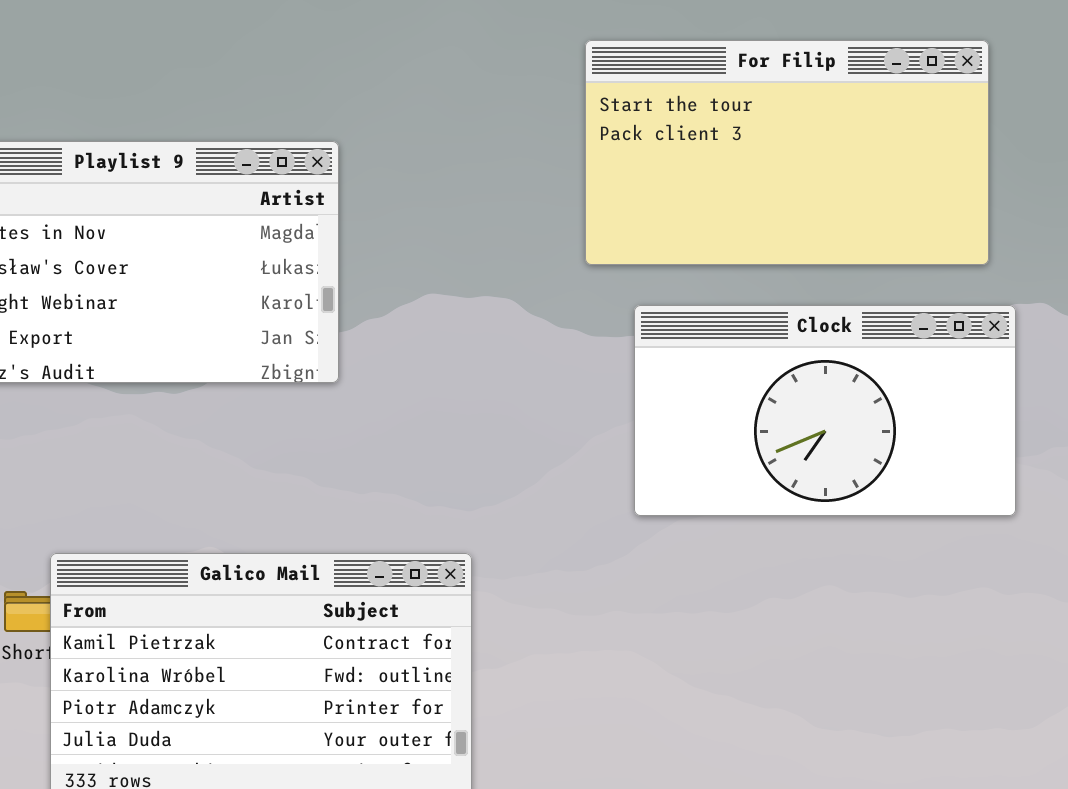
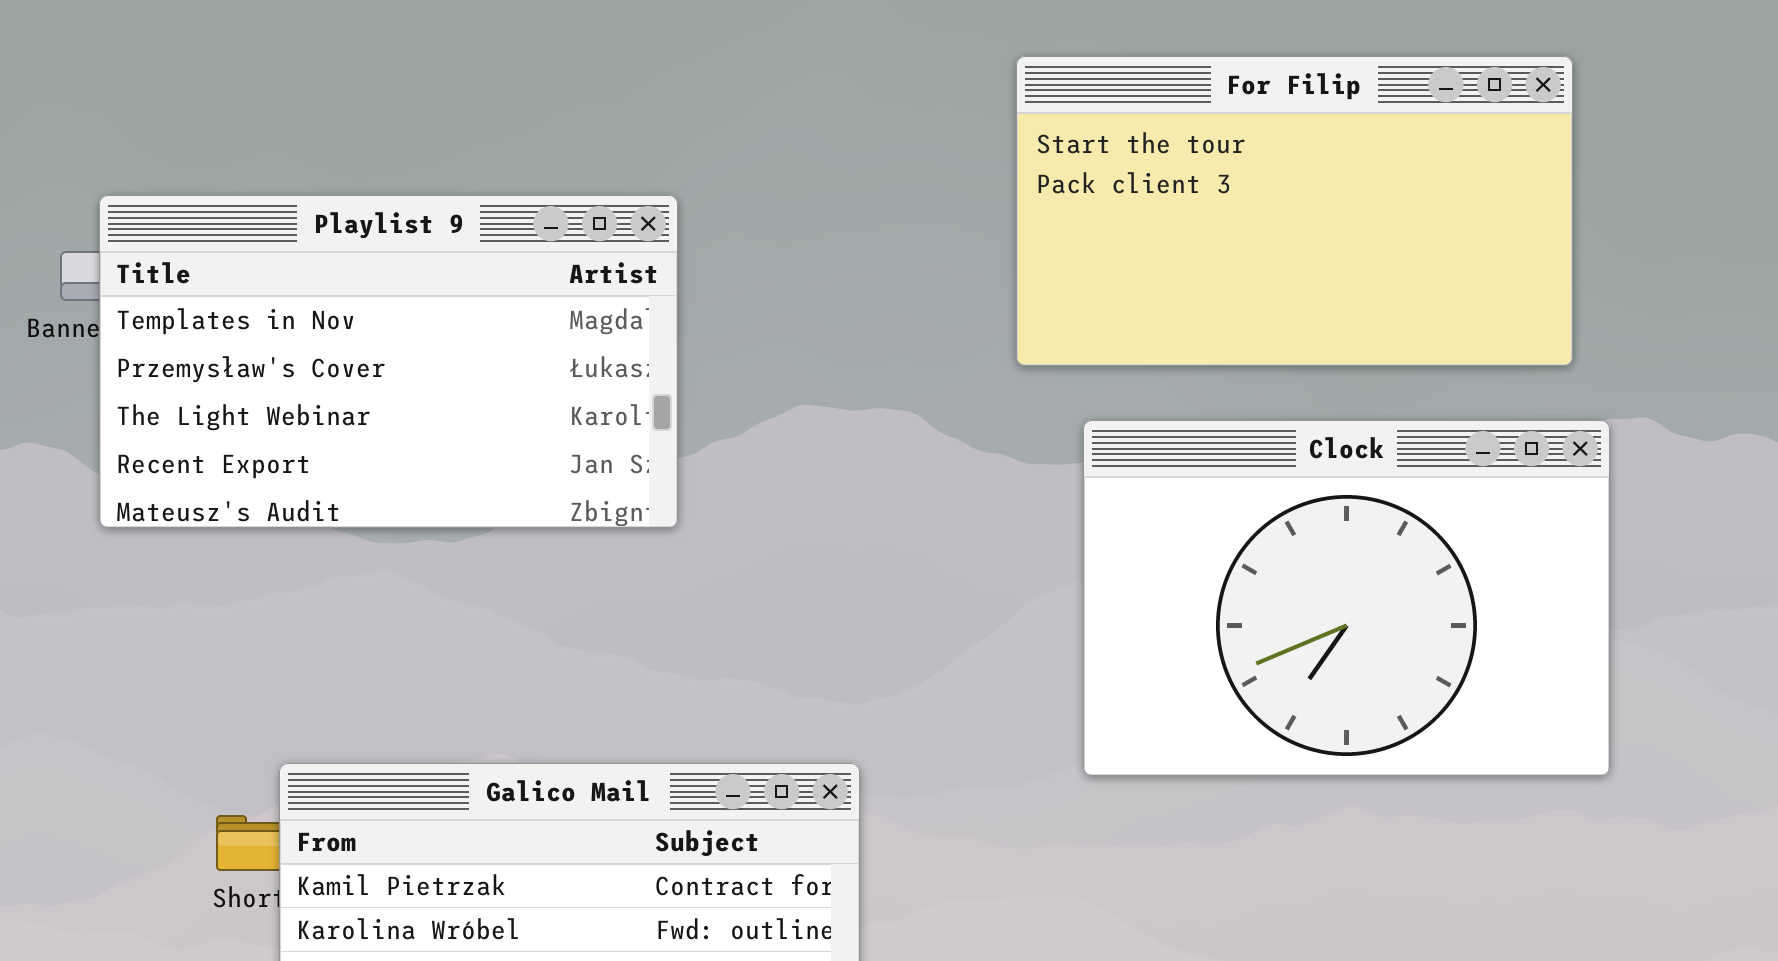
Clock: [634,305,1016,516] -> [1083,420,1610,776], resized

